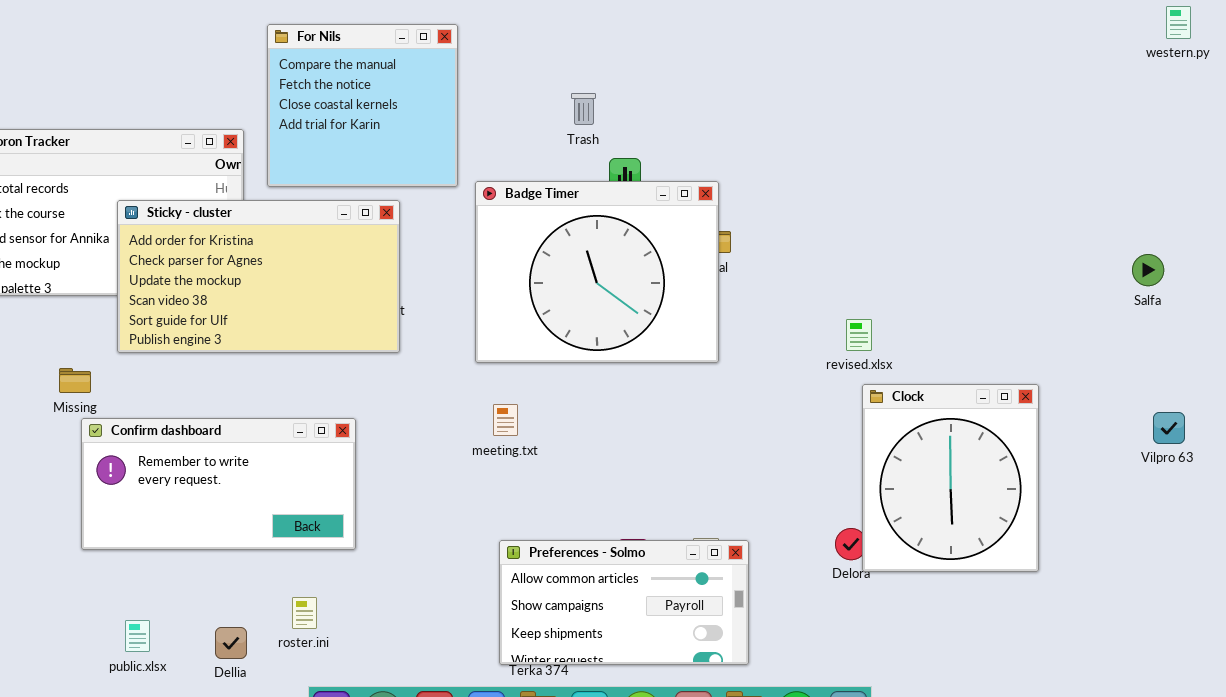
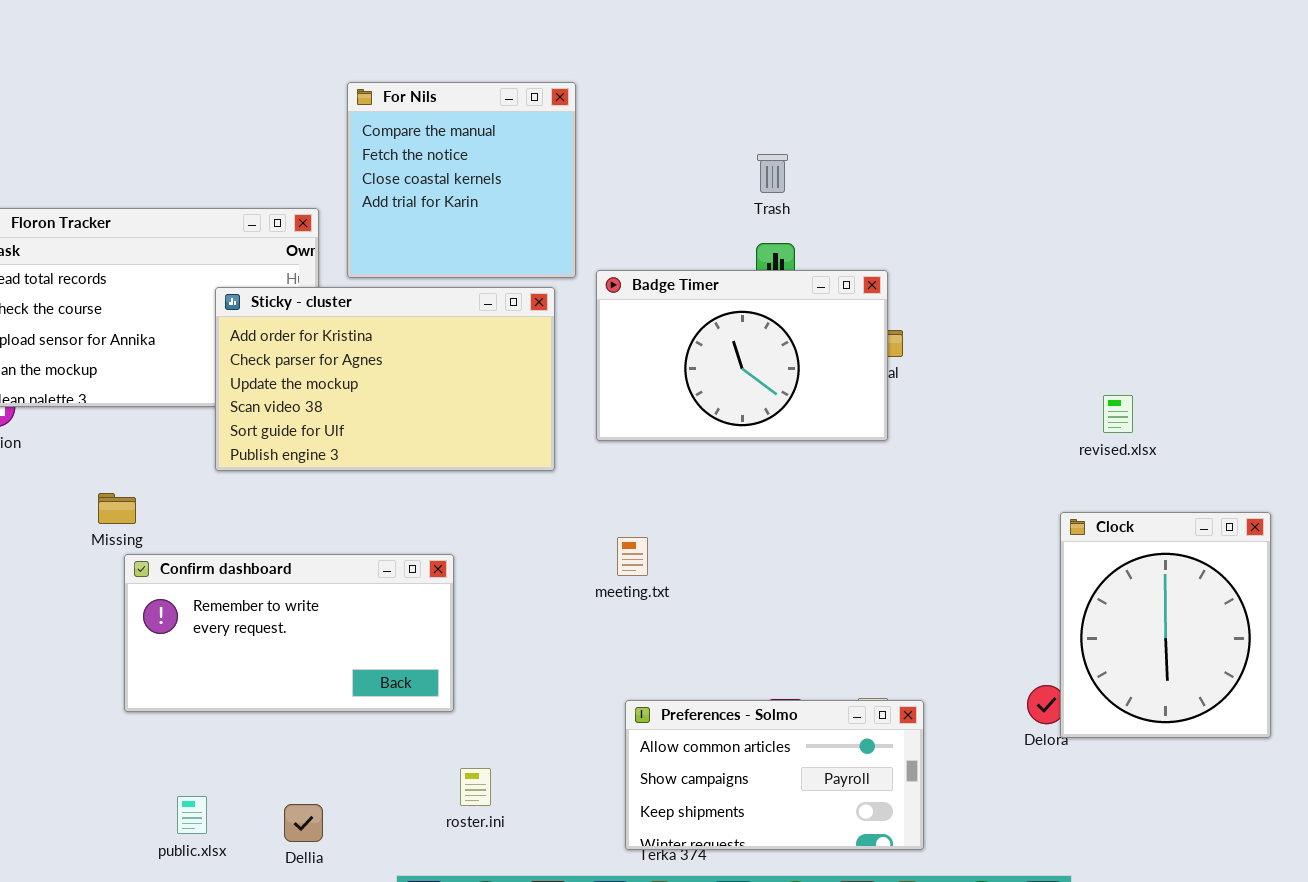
Trash: [571,93,596,125] -> [757,154,788,193], moved
Badge Timer: [475,181,719,363] -> [596,270,888,441], resized
Sticky - cluster: [117,200,400,353] -> [215,287,555,471], moved
revised.xlsx: [846,319,872,351] -> [1103,395,1133,433], moved
roster.ini: [292,597,317,629] -> [460,768,491,806], moved

